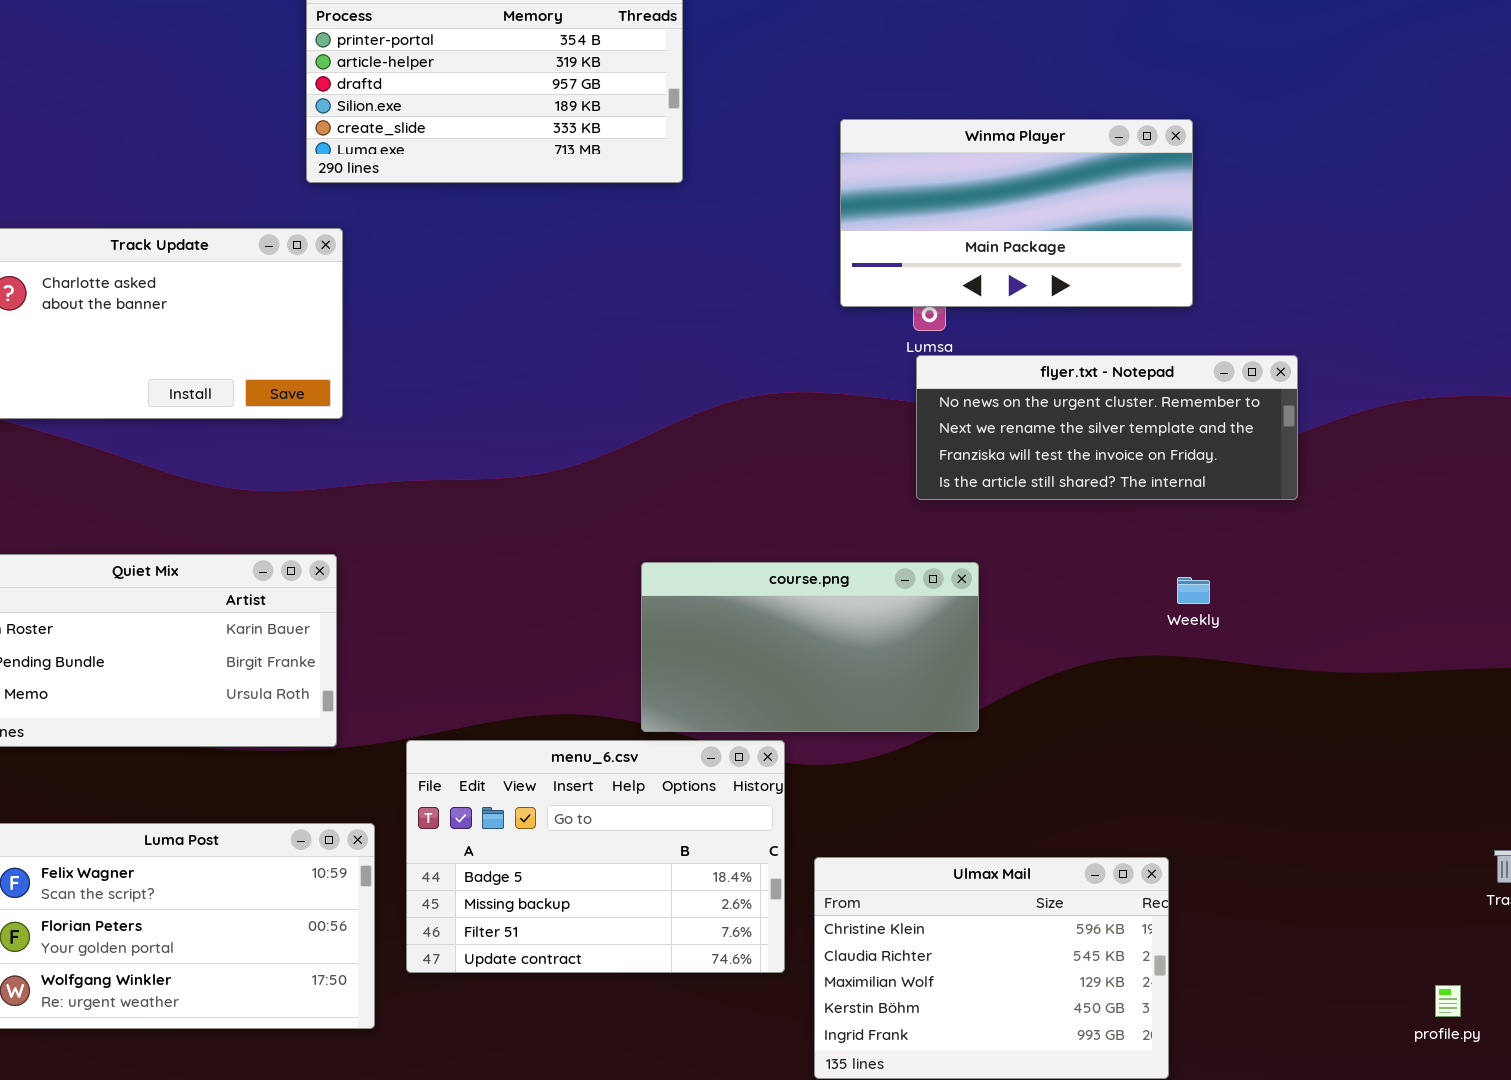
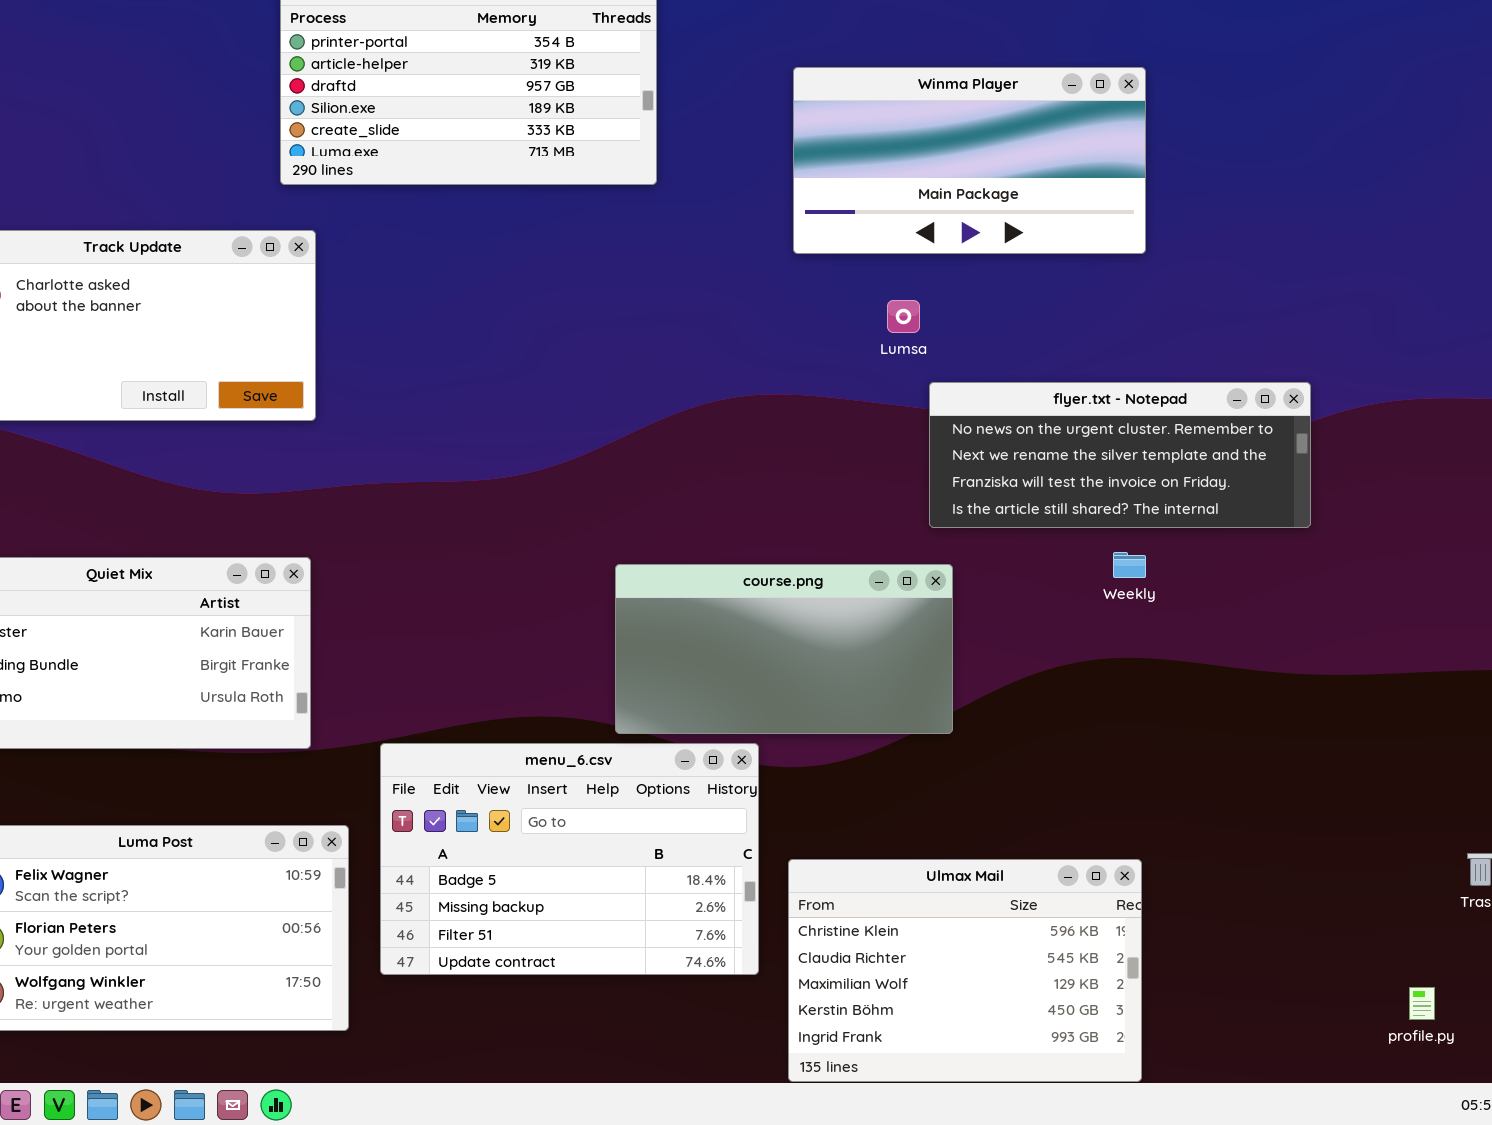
Winma Player: [840,119,1193,307] -> [793,67,1146,254], moved
flyer.txt - Notepad: [916,355,1298,500] -> [929,382,1311,528], moved
Weekly: [1177,577,1210,604] -> [1113,552,1146,578], moved

